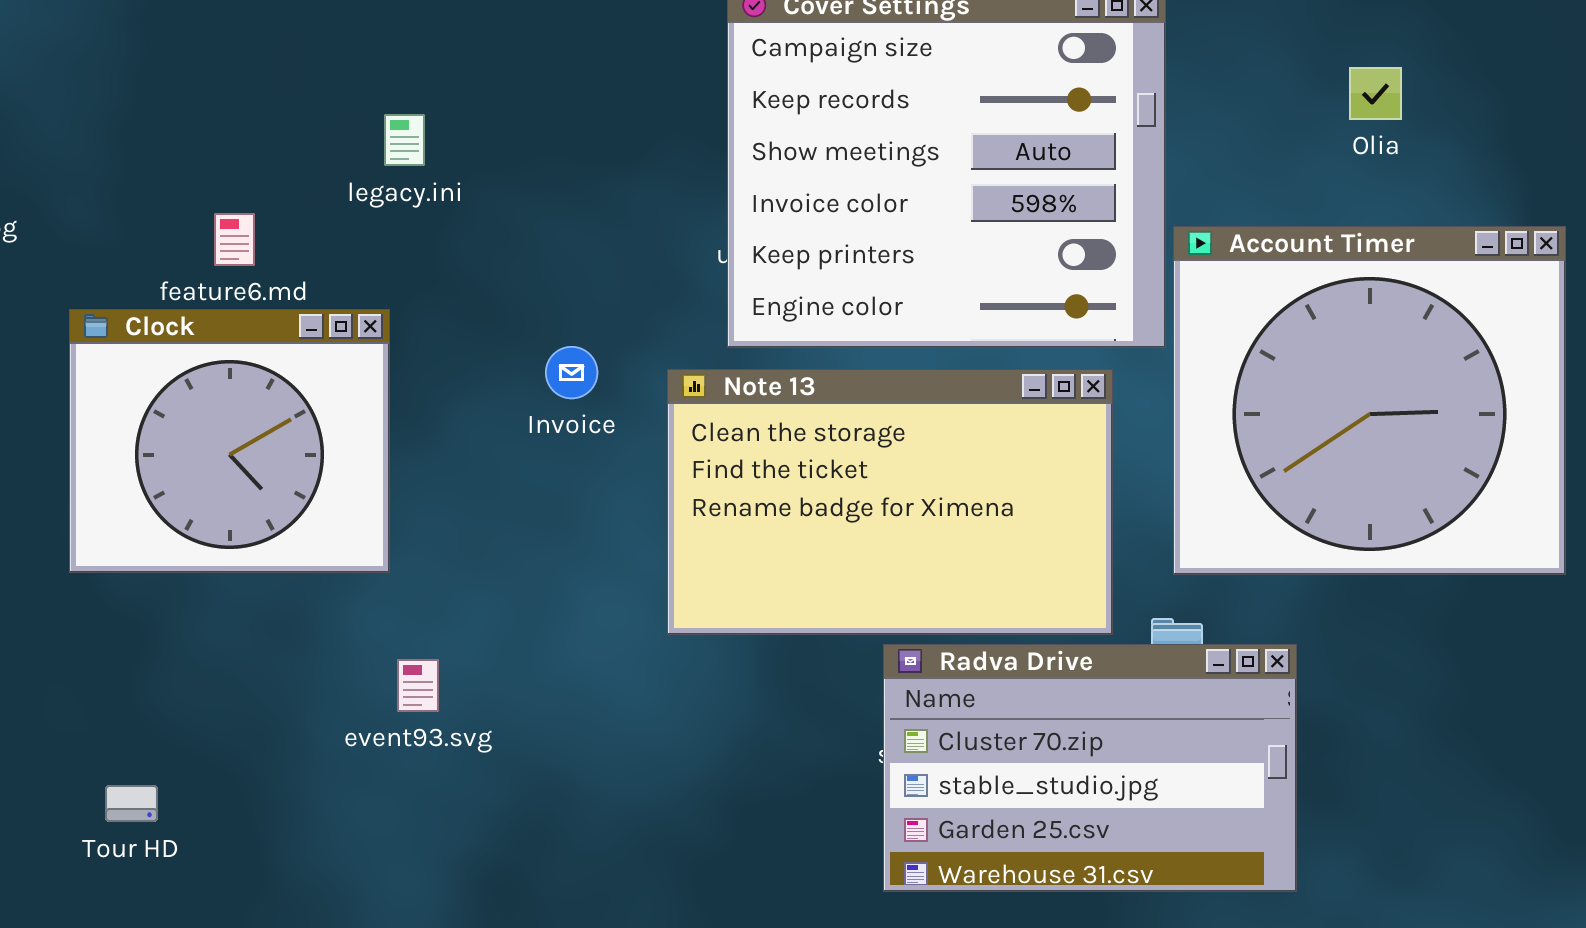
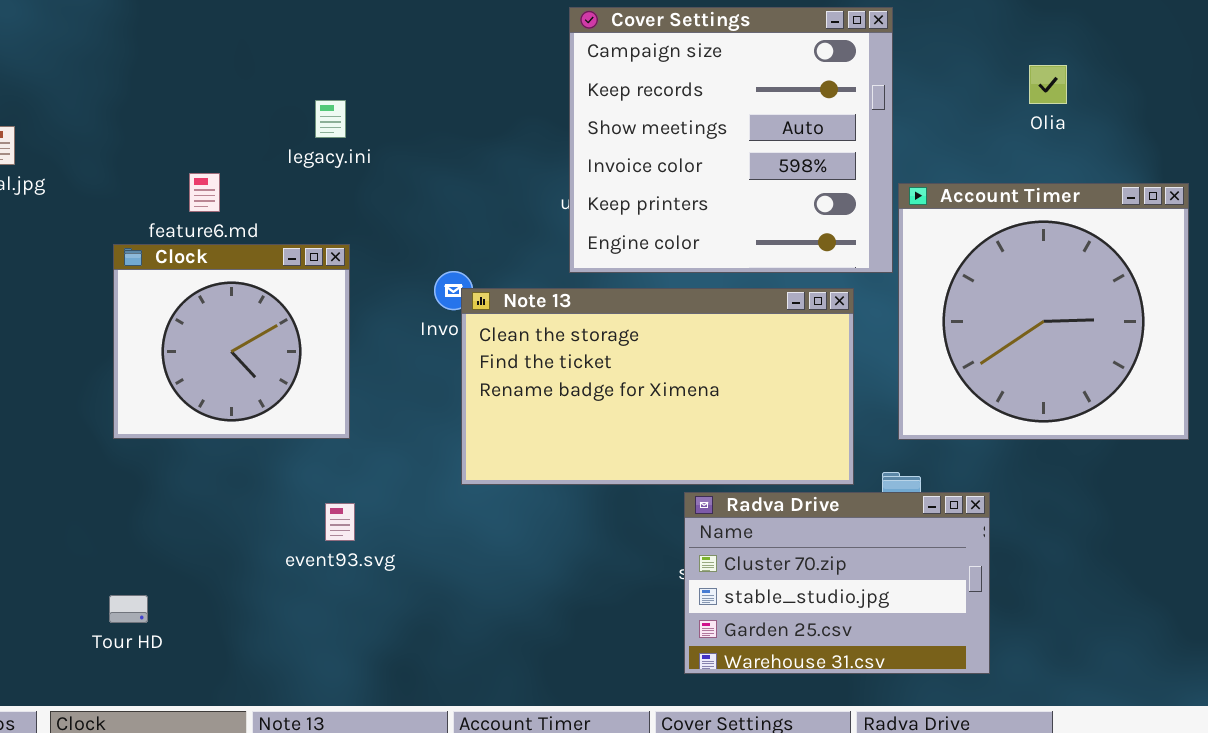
Clock: [69,309,390,573] -> [113,244,350,439], moved
Note 13: [667,369,1113,635] -> [461,288,854,485], resized

